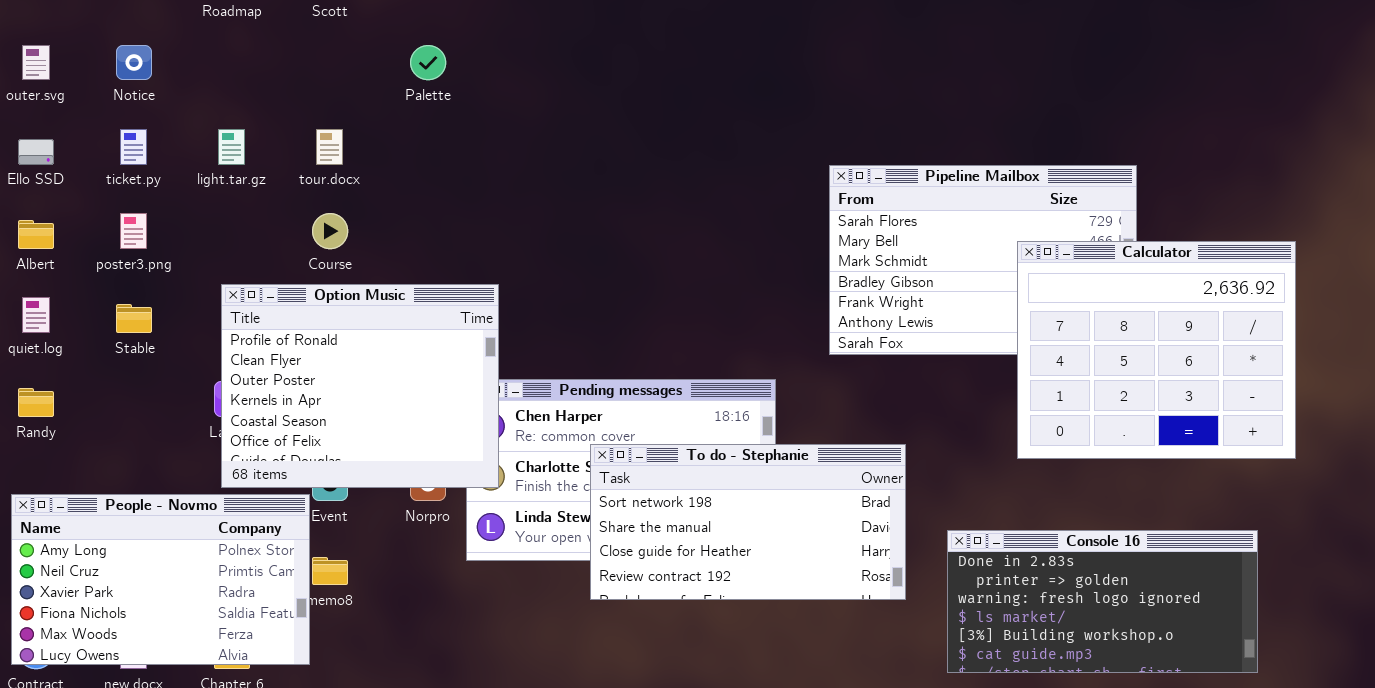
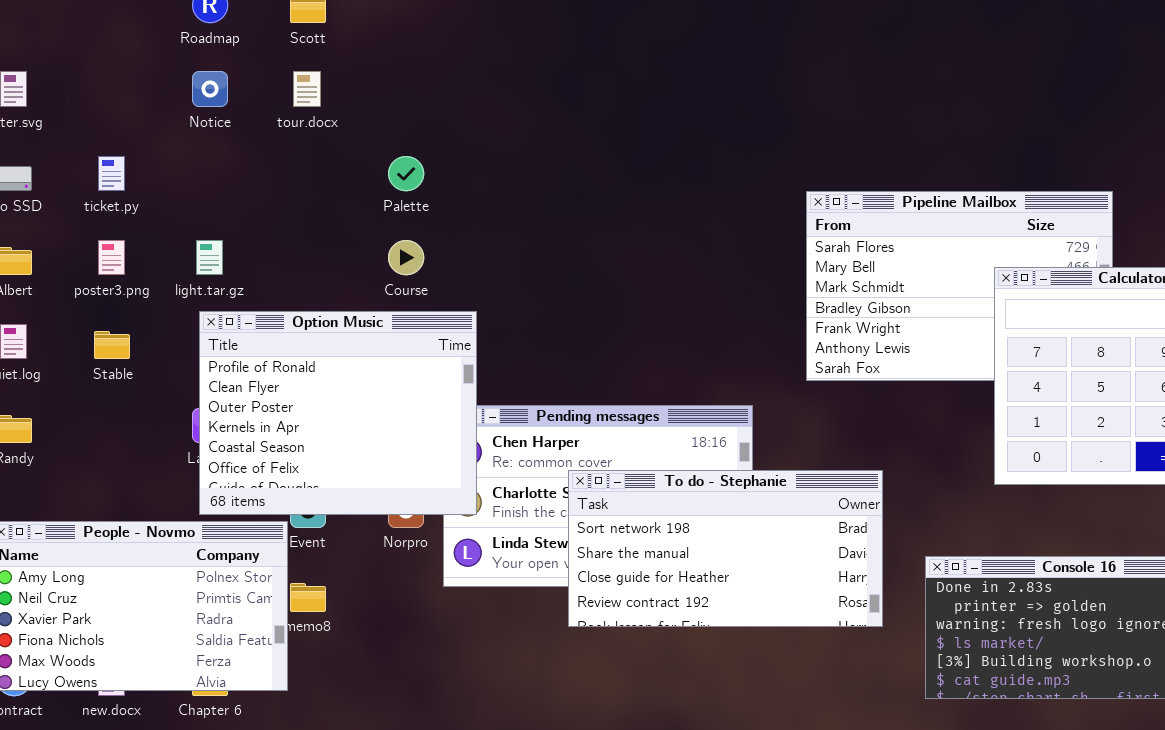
Notice: [116,45,152,80] -> [192,71,228,107], moved
Palette: [410,45,446,80] -> [388,156,424,191], moved
light.tar.gz: [218,129,245,165] -> [196,240,223,275], moved
tour.docx: [316,129,343,165] -> [293,71,321,107], moved
Course: [312,213,348,249] -> [388,240,424,275], moved

